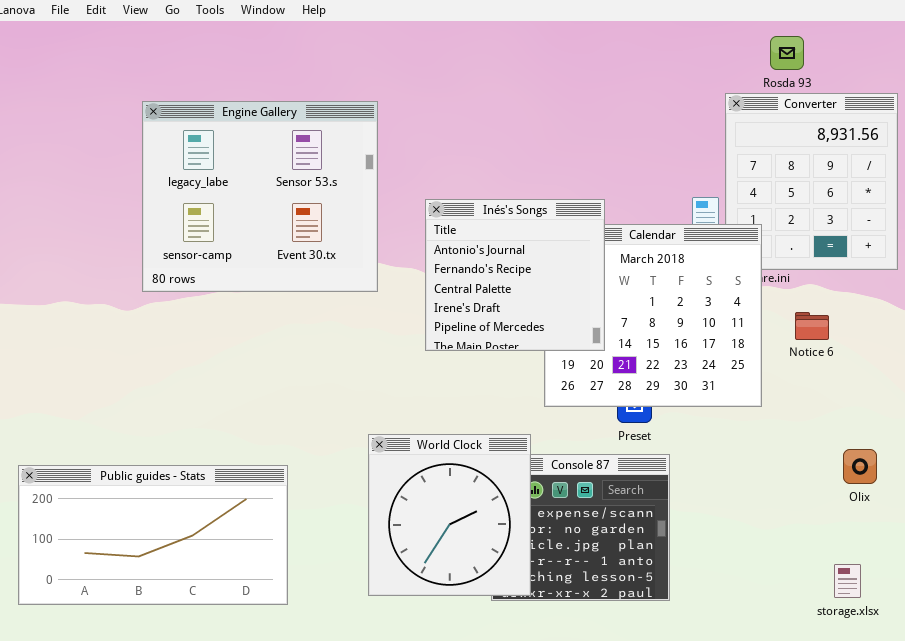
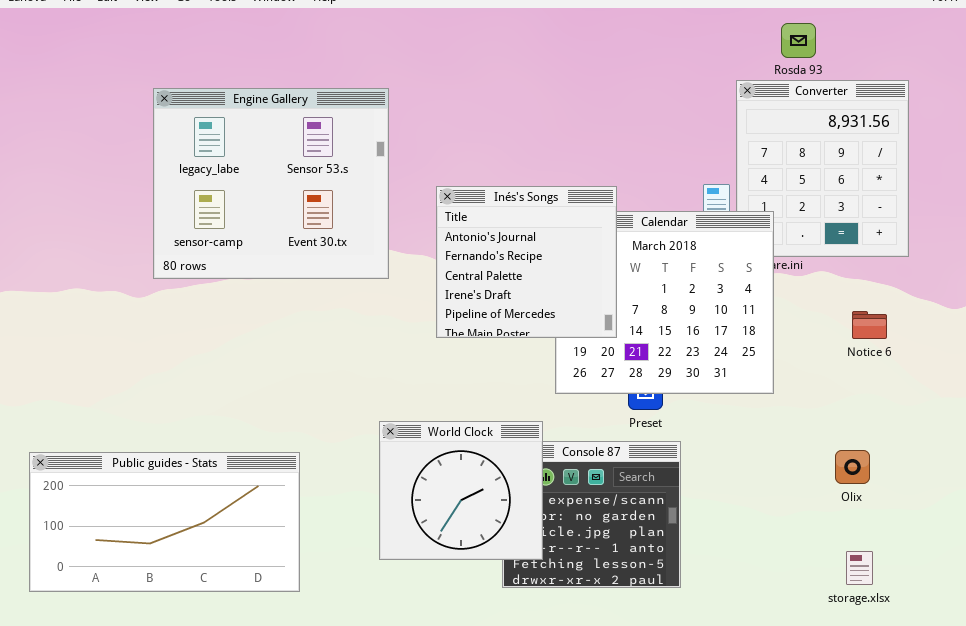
Notice 6: [795,312,829,340] -> [852,311,887,339], moved
World Clock: [368,434,531,596] -> [379,421,543,560], resized
Olix: [843,449,877,484] -> [835,450,870,484], moved

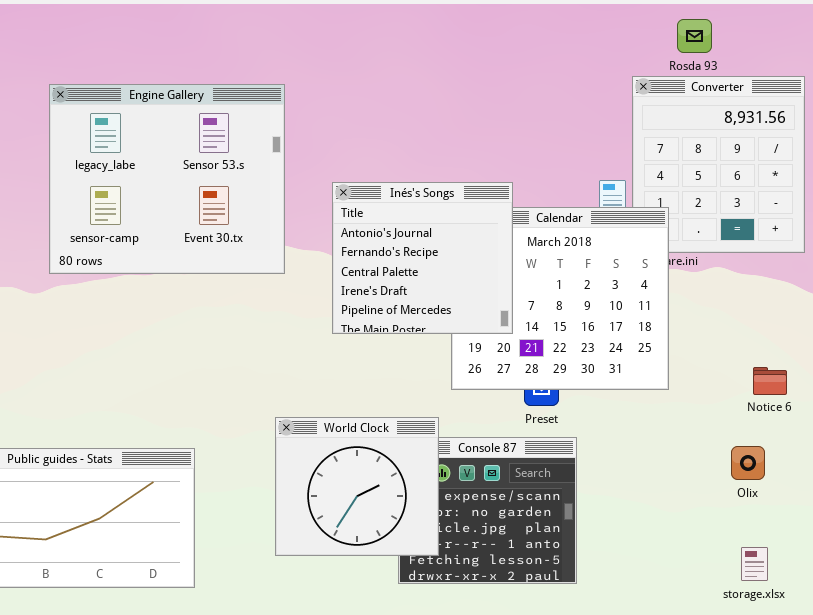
Notice 6: [852,311,887,339] -> [753,367,787,395], moved

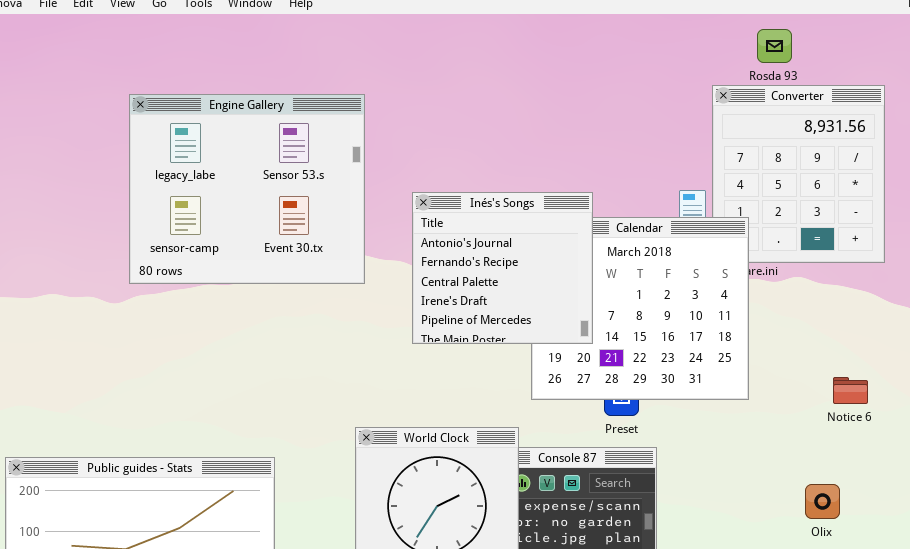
Olix: [731,446,765,480] -> [805,484,840,519], moved

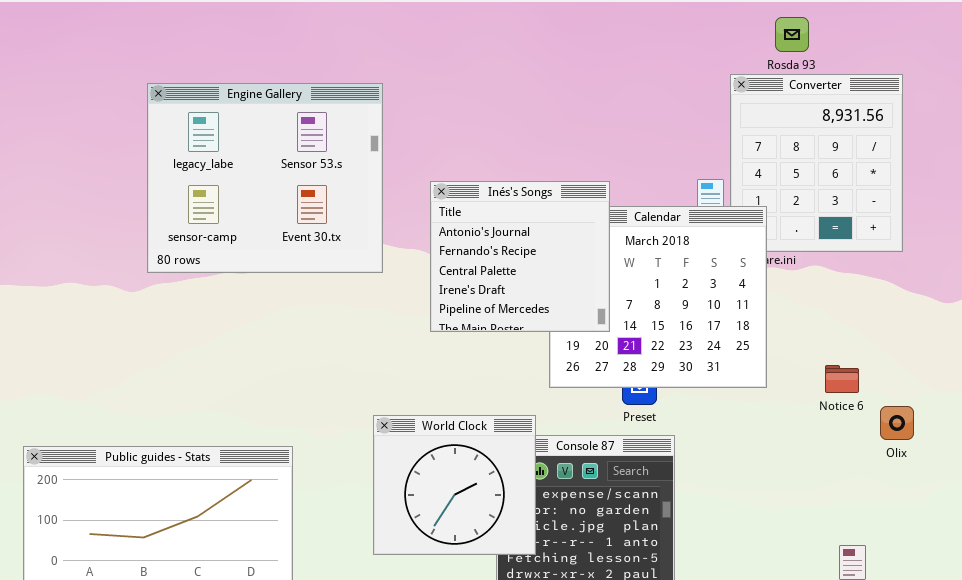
Notice 6: [833,377,868,404] -> [825,365,859,393], moved
Olix: [805,484,840,519] -> [880,406,914,440], moved

